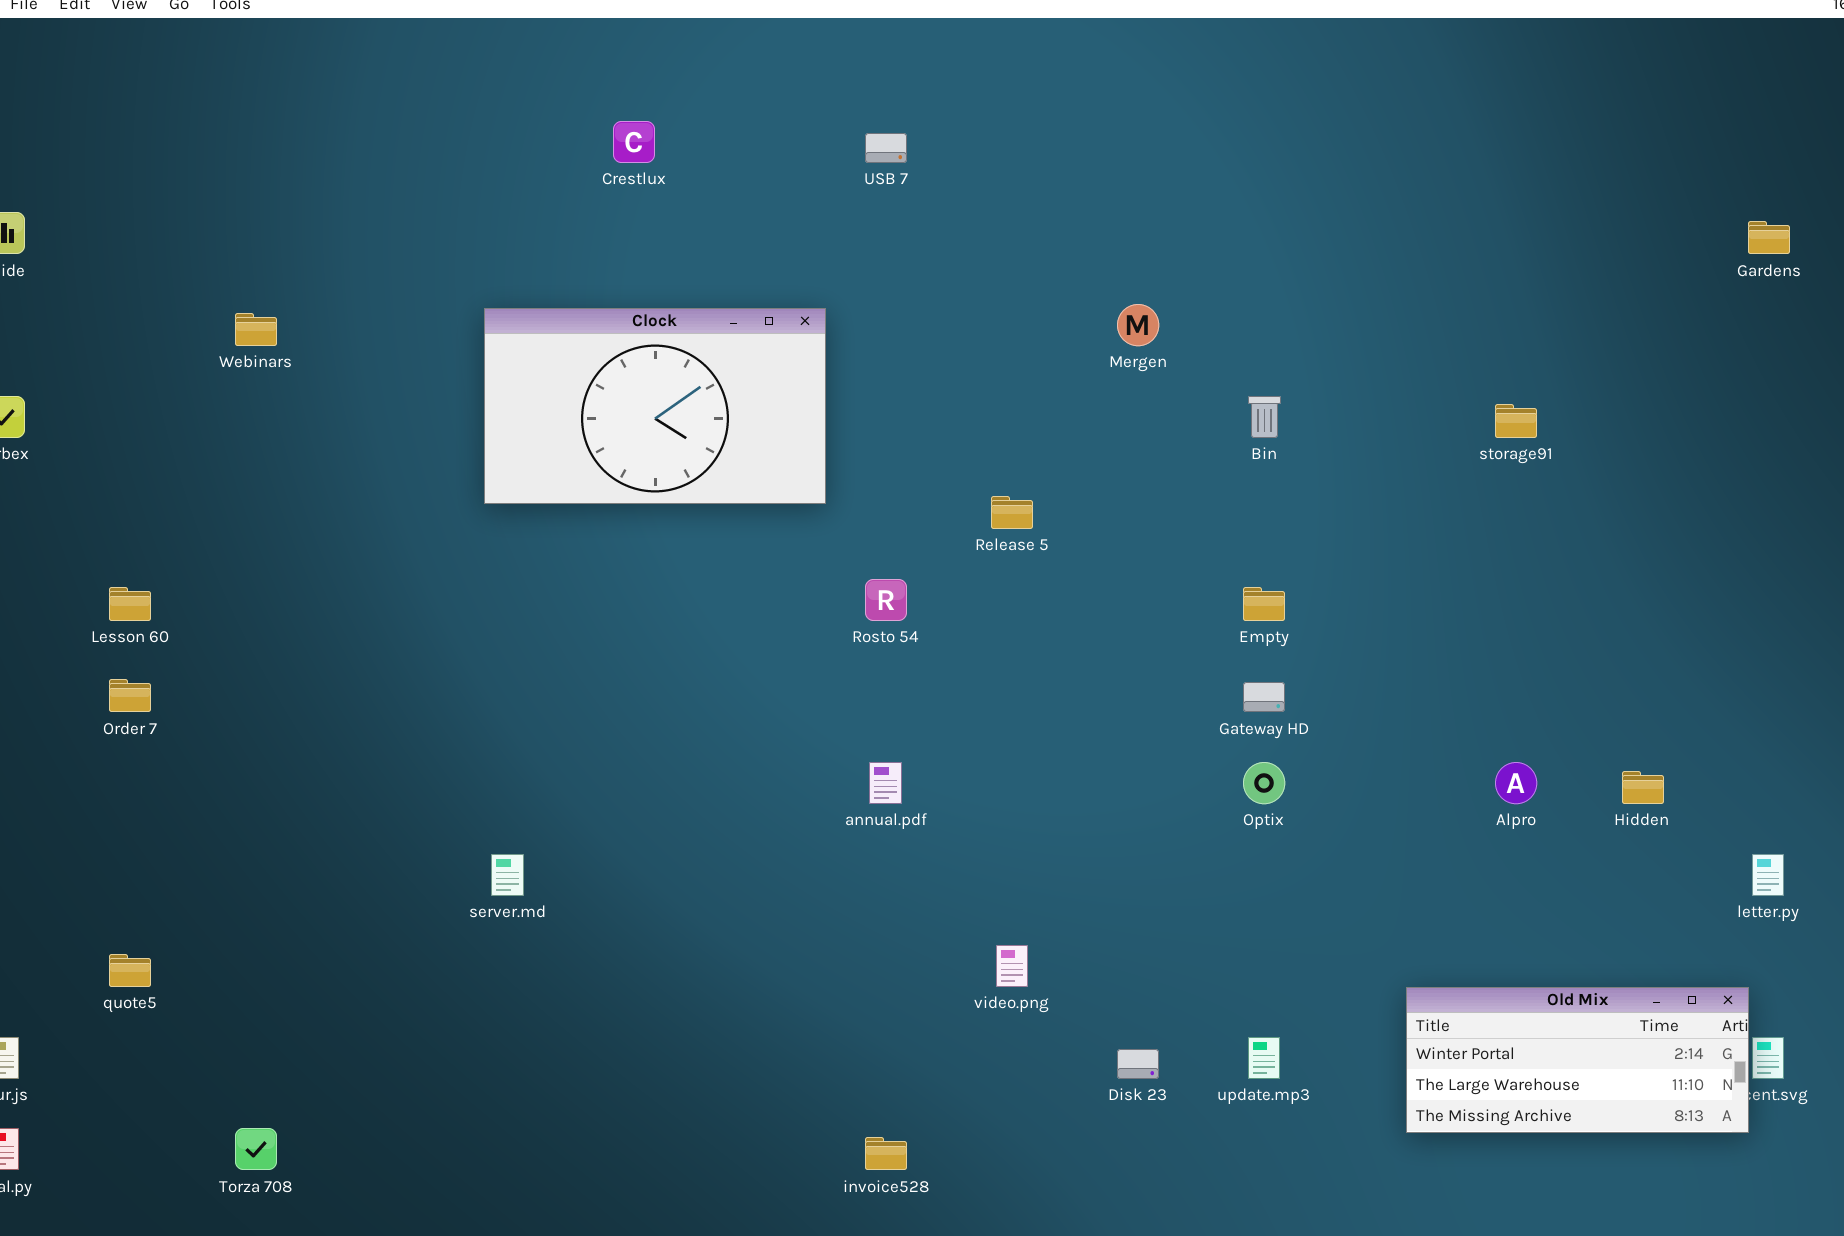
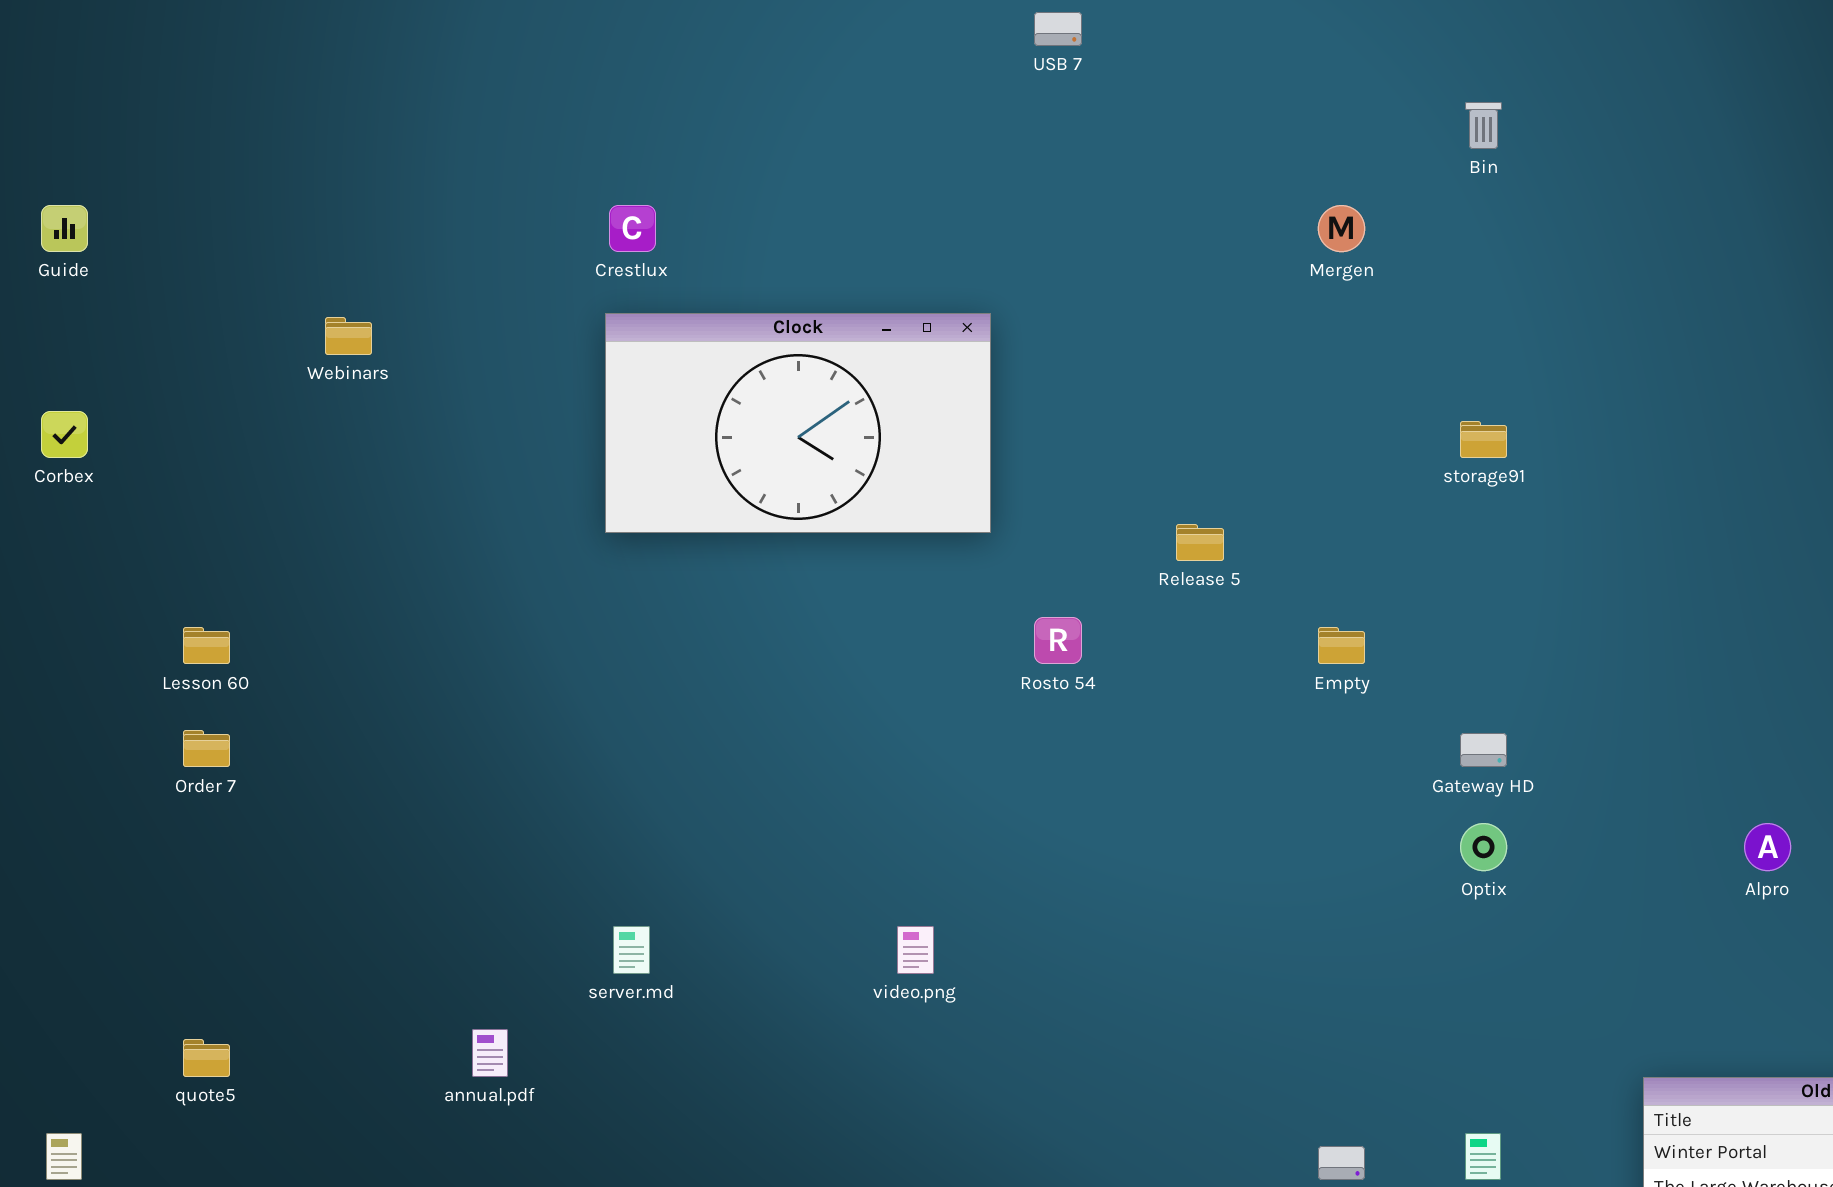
Crestlux: [613,121,655,163] -> [609,205,656,252], moved
USB 7: [865,133,907,163] -> [1034,12,1082,46], moved
Mergen: [1117,304,1159,346] -> [1318,205,1365,252], moved
Bin: [1248,396,1281,438] -> [1465,102,1502,149], moved
storage91: [1495,404,1537,438] -> [1460,421,1507,458], moved
Empty: [1243,587,1285,621] -> [1318,627,1365,664], moved
annual.pdf: [869,762,902,804] -> [472,1029,508,1077], moved
video.png: [996,945,1028,987] -> [897,926,934,974], moved

